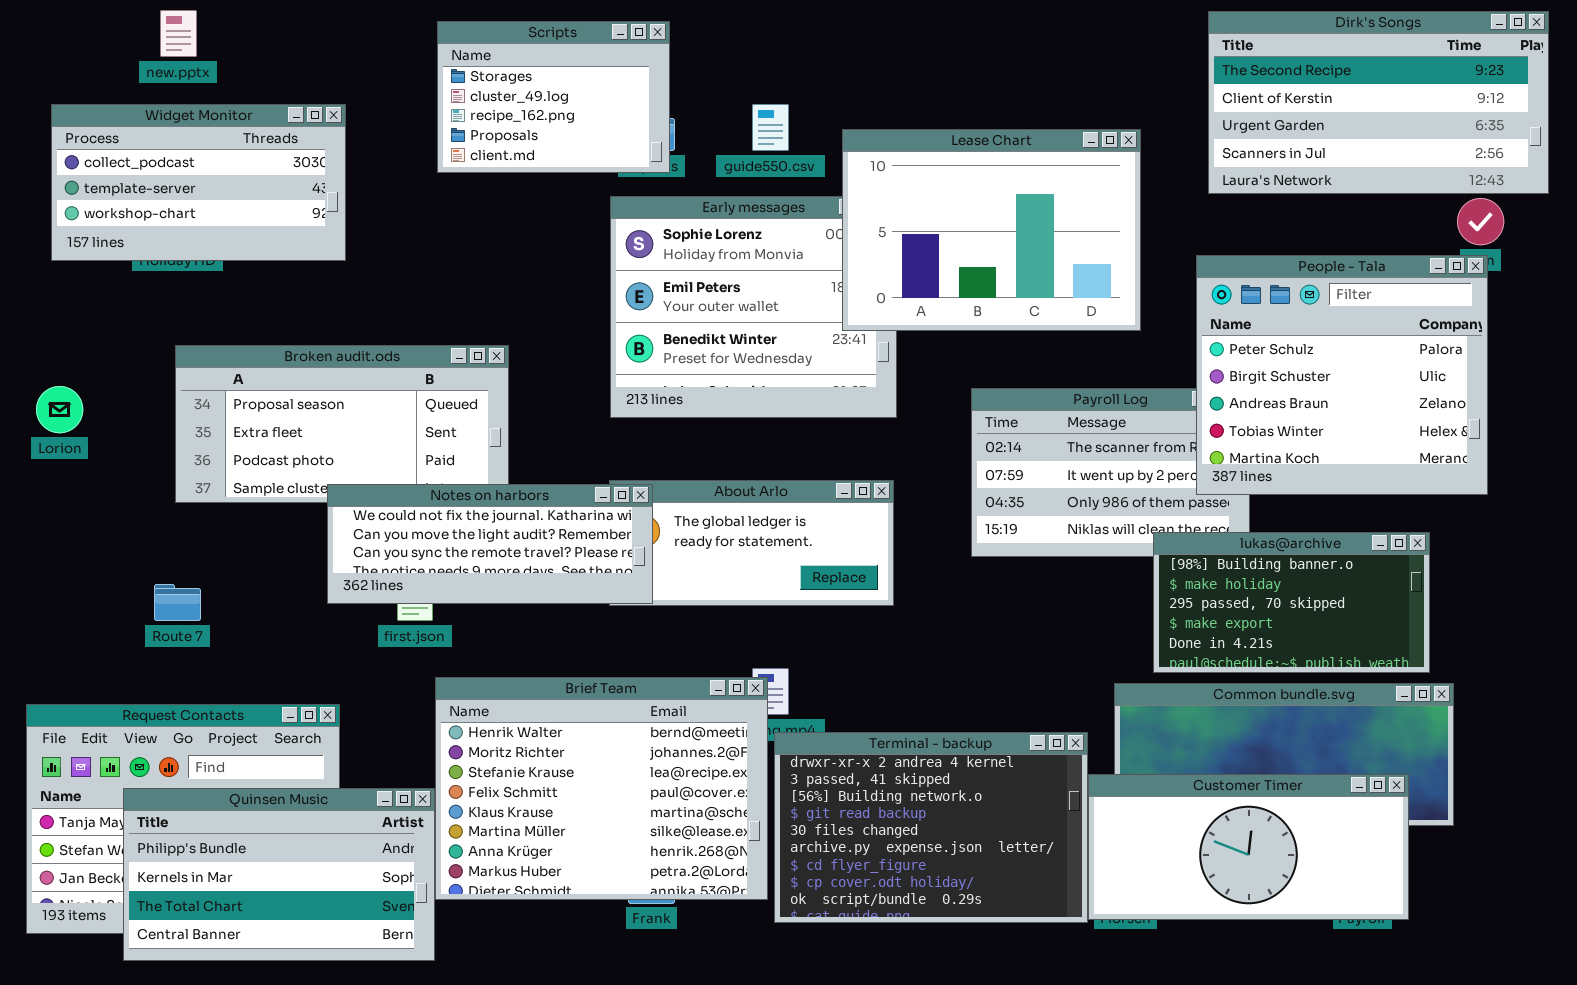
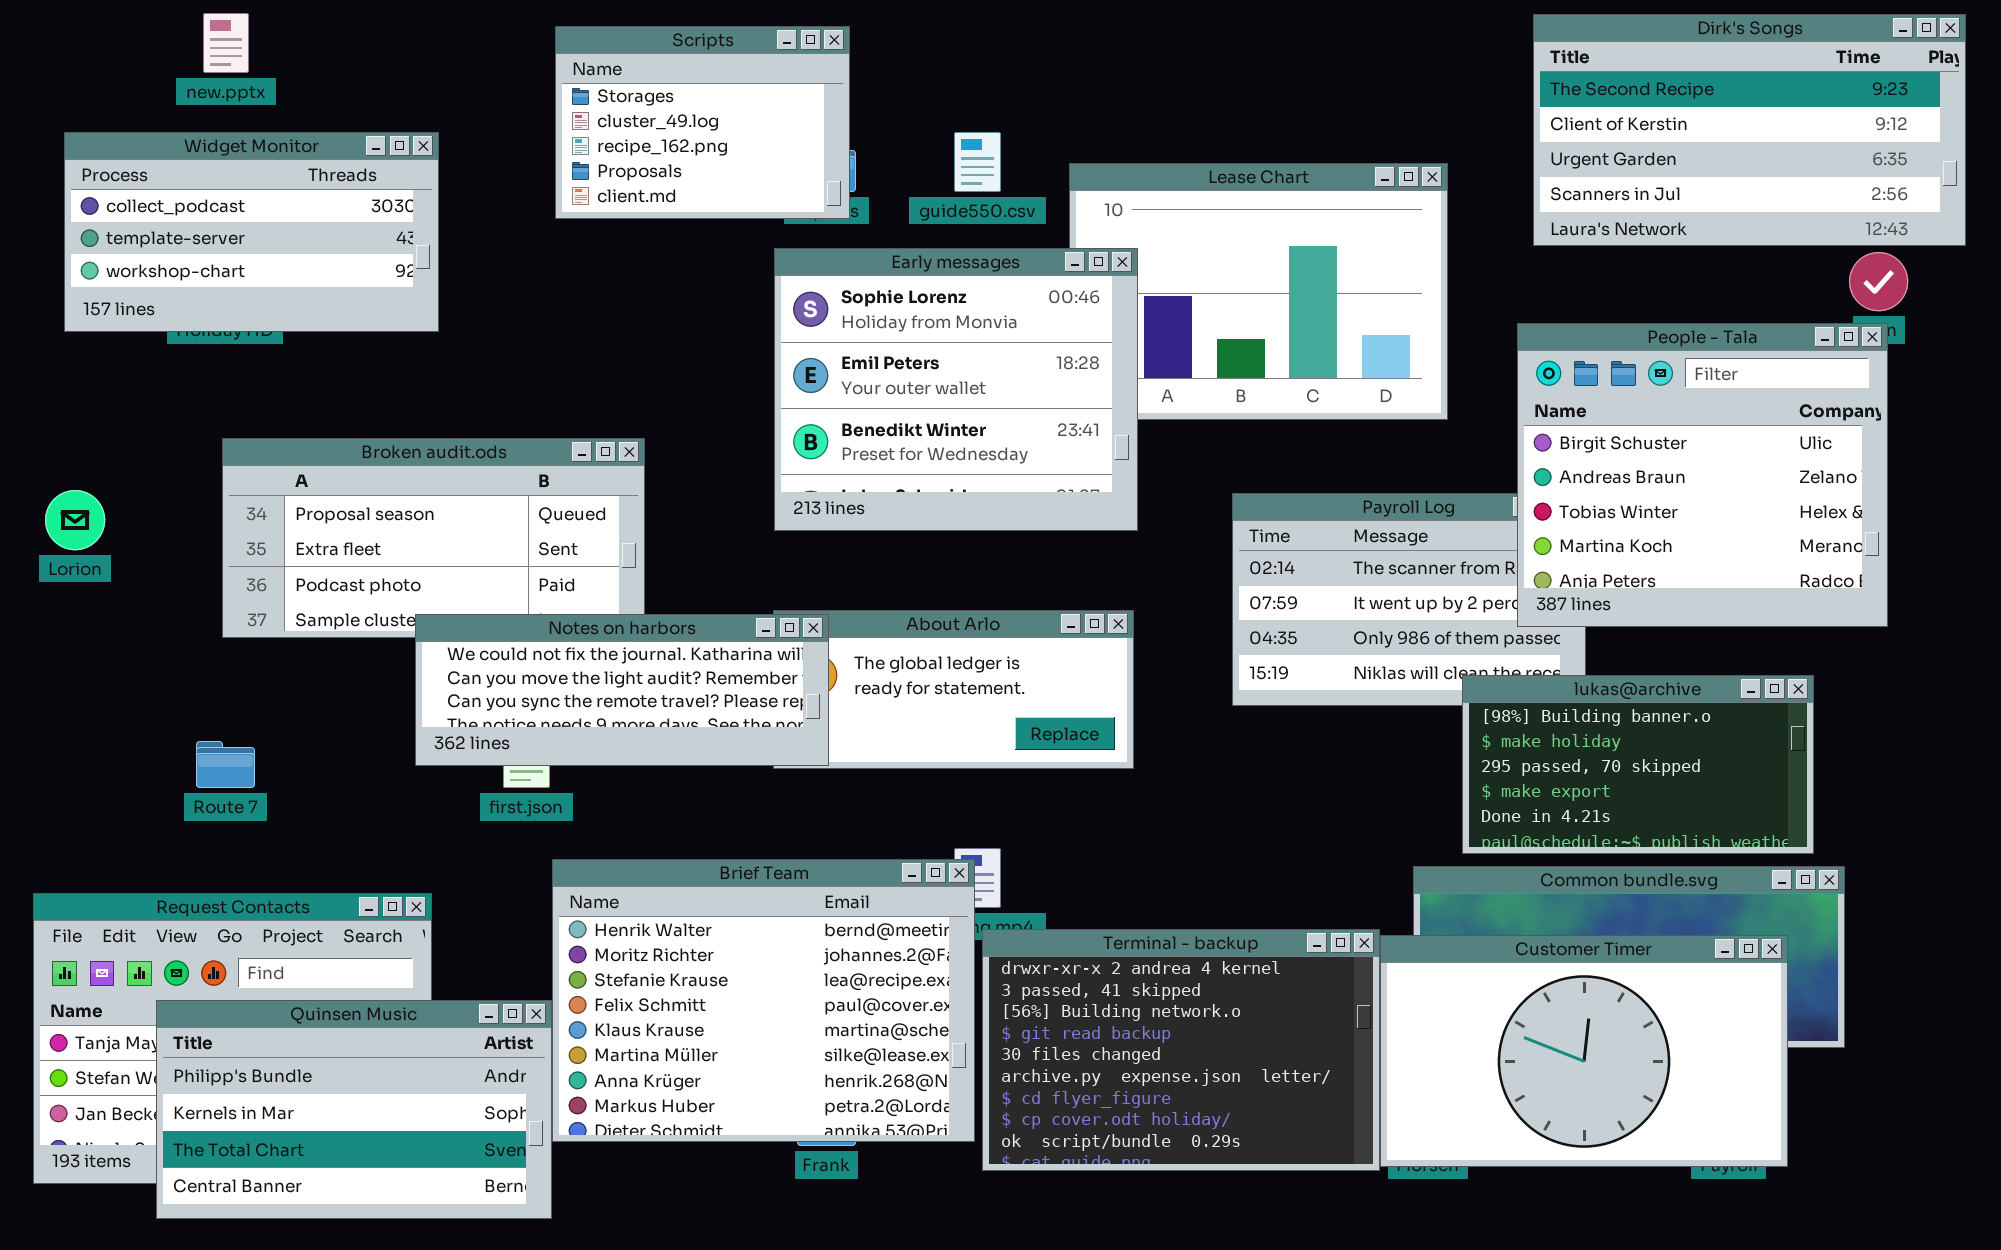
Early messages: [610,196,897,418] -> [774,248,1138,531], raised
People - Tala: [1196,255,1488,495] -> [1517,323,1888,627], scrolled down 1 row
Customer Timer: [1088,774,1409,920] -> [1380,935,1788,1167], resized

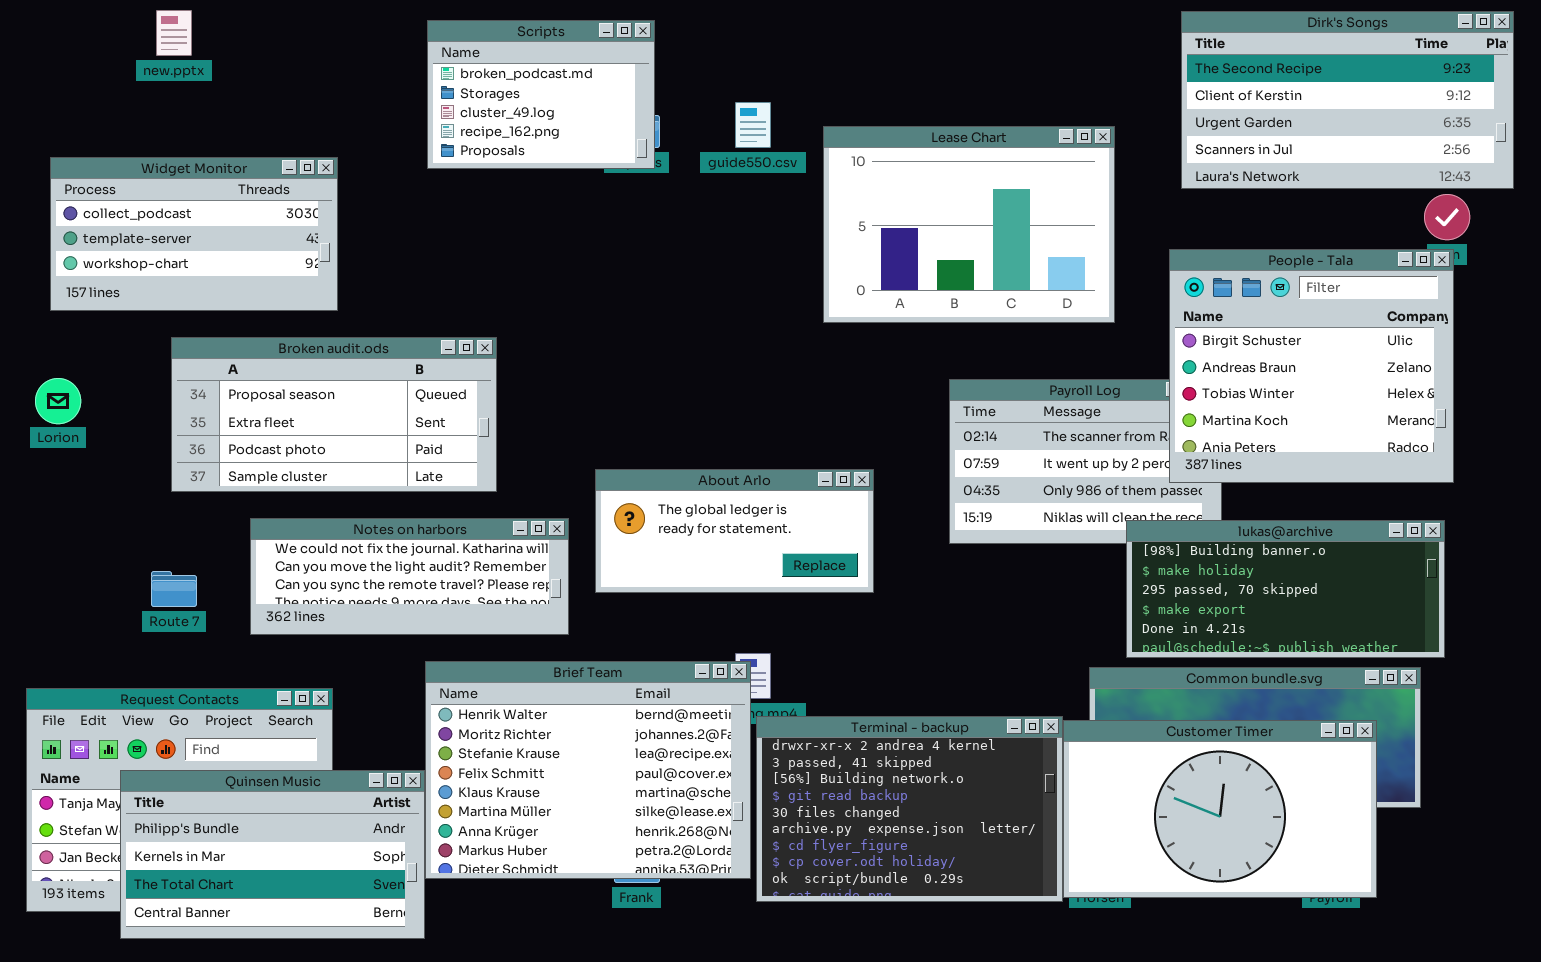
Scripts: [555,26,850,219] -> [427,20,655,169], scrolled up 1 row
Widget Monitor: [64,132,439,332] -> [50,157,338,311], moved
Early messages: [774,248,1138,531] -> none, closed
Notes on harbors: [415,614,829,766] -> [250,518,569,635], moved
lukas@archive: [1462,675,1814,854] -> [1126,520,1445,658], resized

